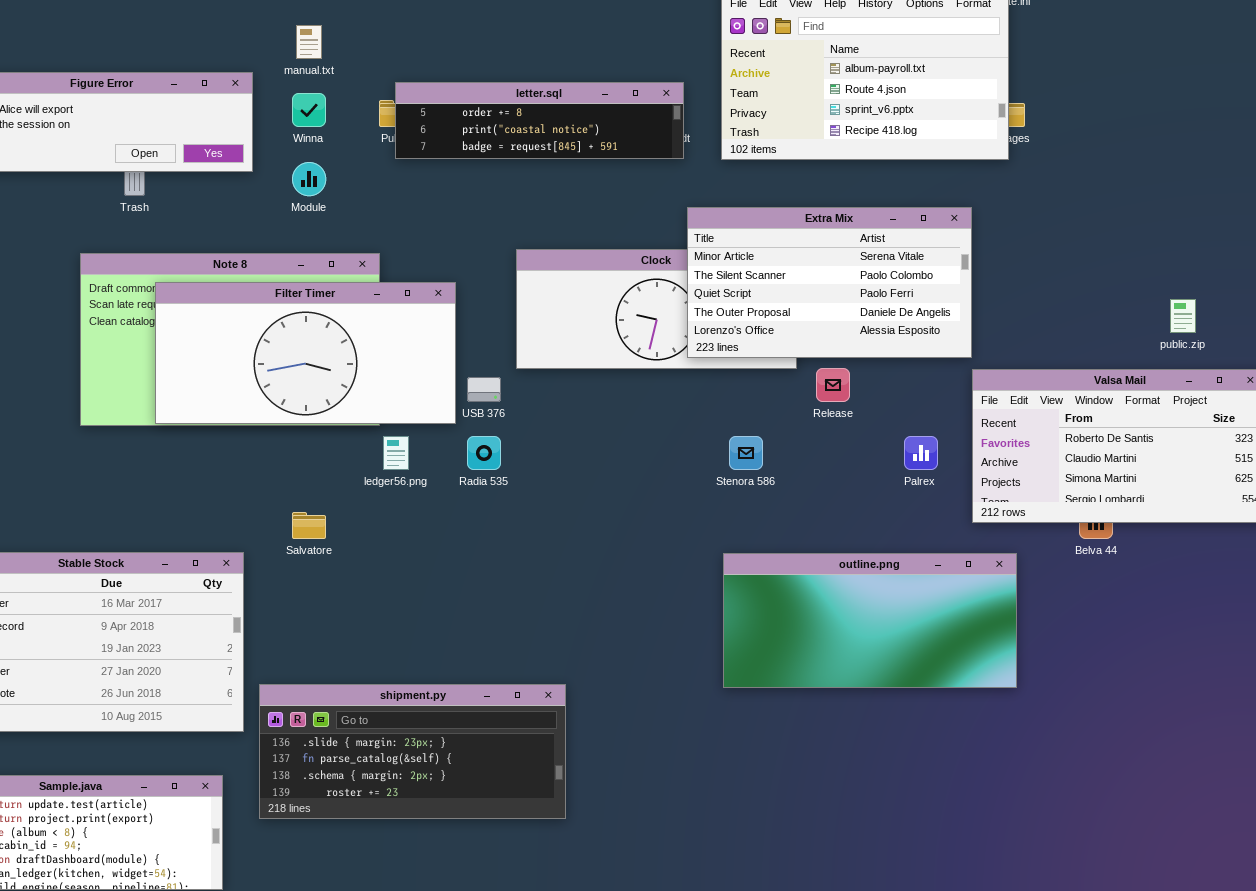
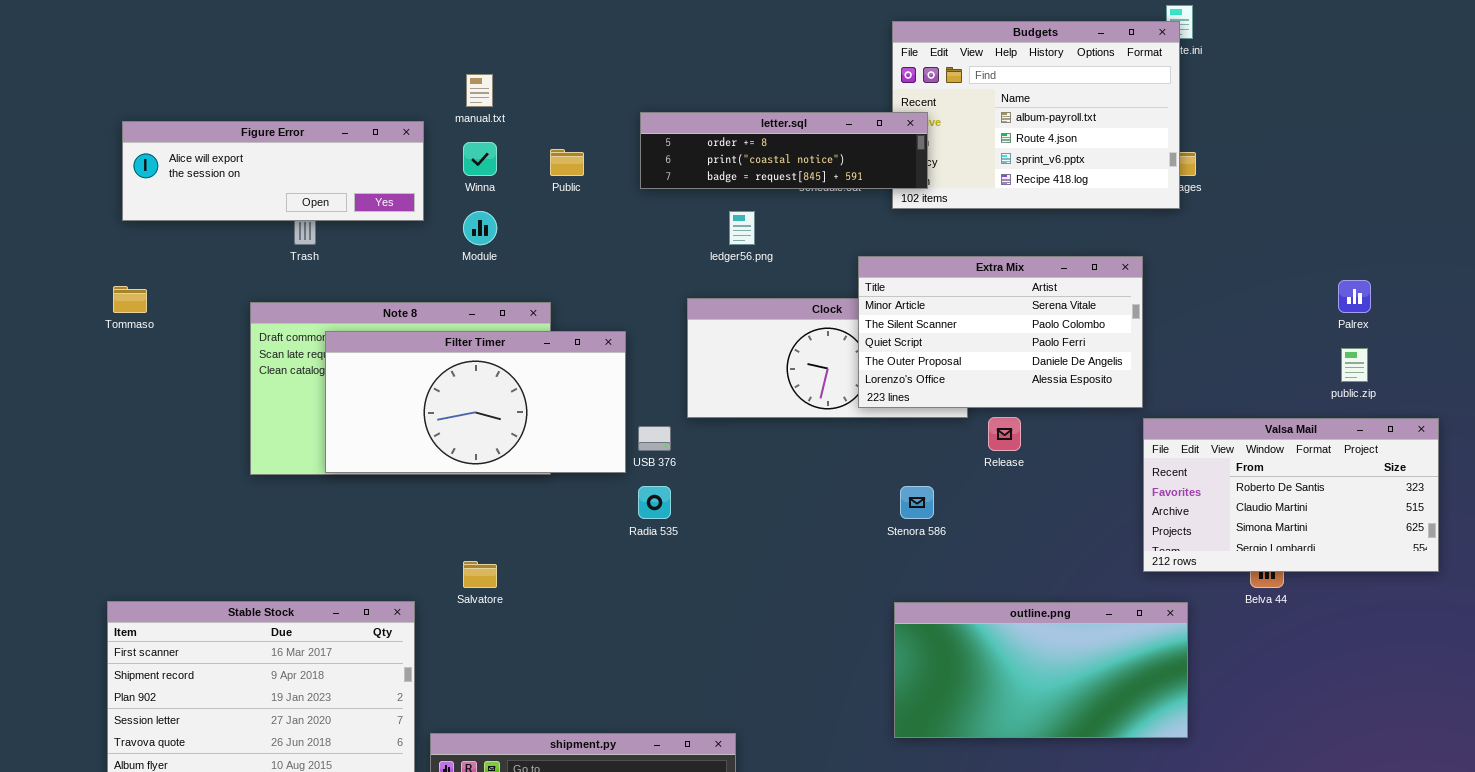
letter.sql: [395,82,684,159] -> [640,112,928,189], moved
ledger56.png: [383,436,409,470] -> [729,211,755,245], moved
Palrex: [904,436,938,470] -> [1338,280,1371,313], moved

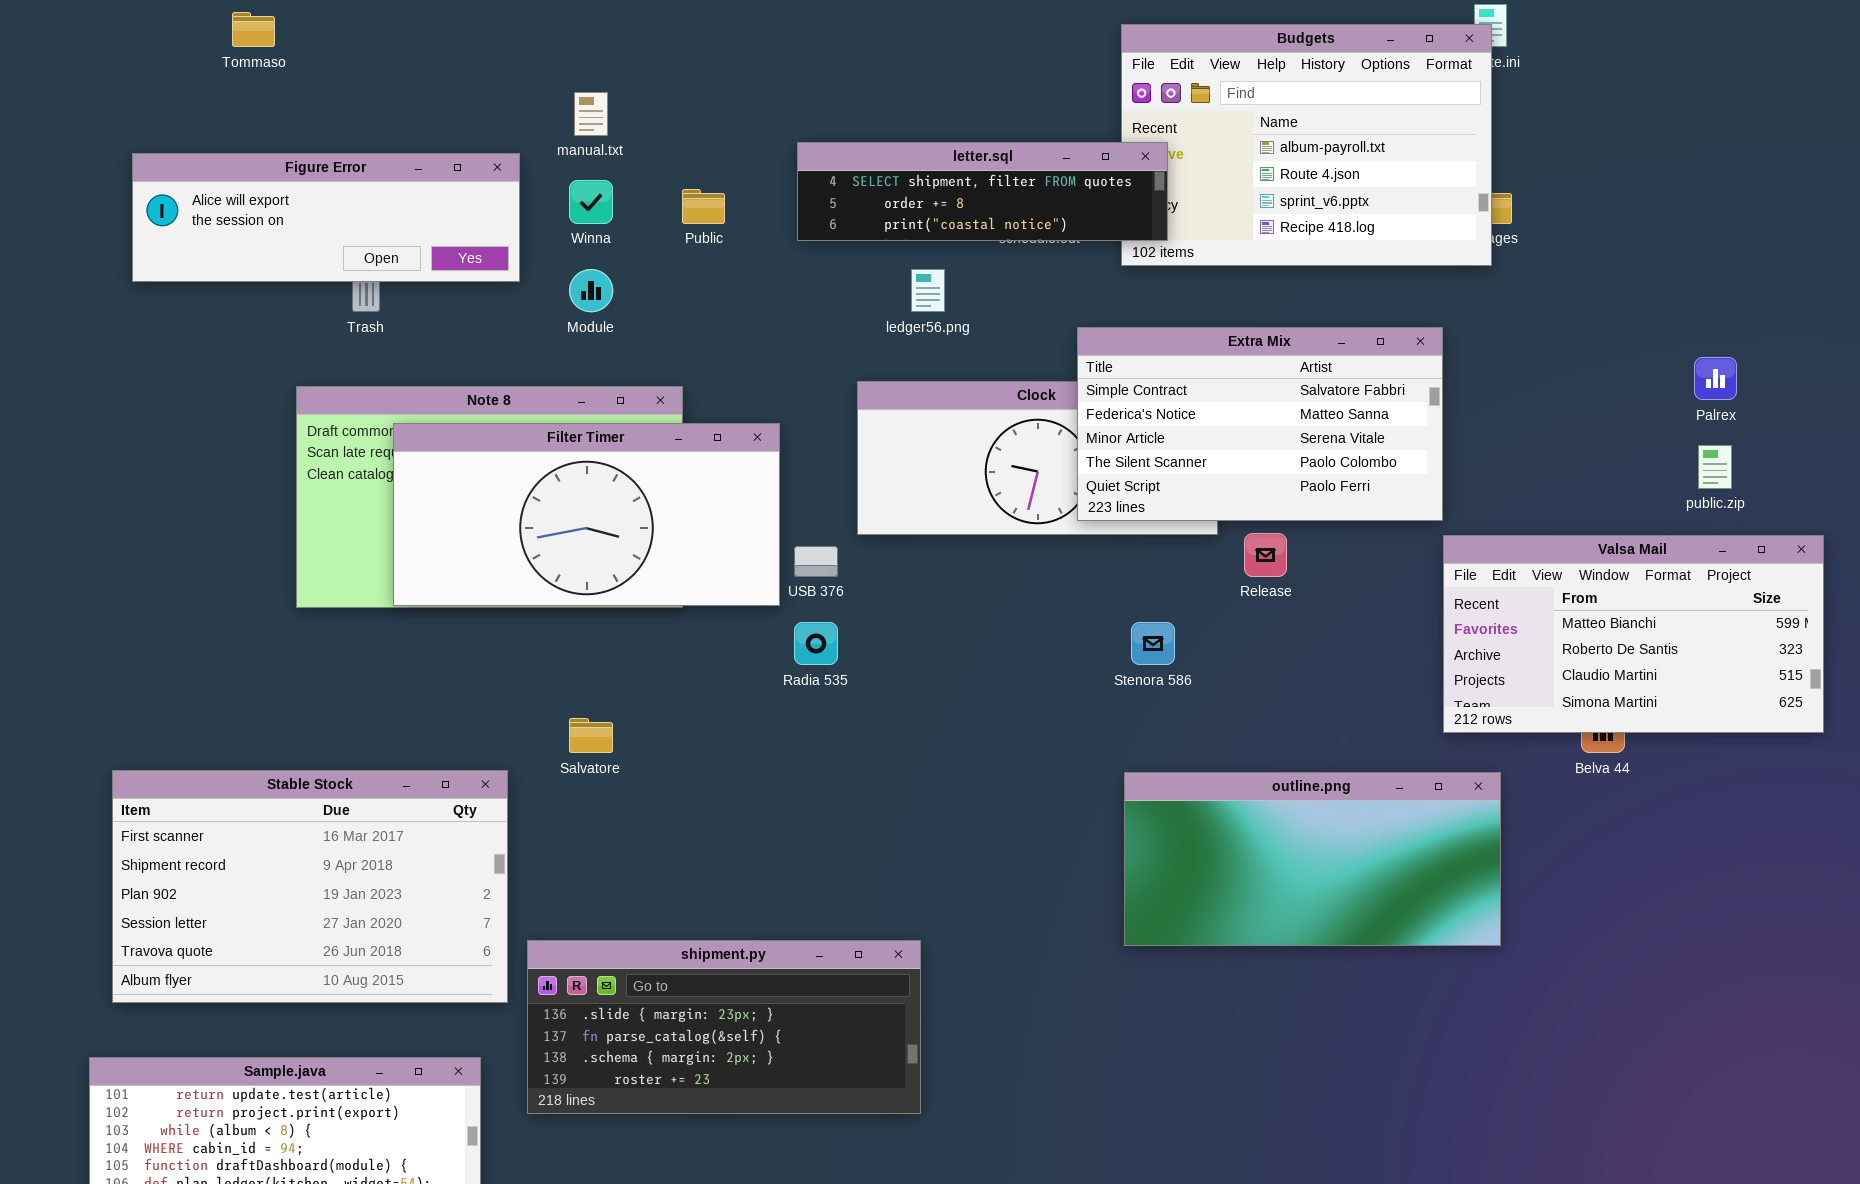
letter.sql: [640,112,928,189] -> [797,142,1168,241], scrolled up 1 row
Extra Mix: [858,256,1143,408] -> [1077,327,1443,521], scrolled up 2 rows
Tommaso: [113,286,147,313] -> [232,12,275,47], moved
Valsa Mail: [1143,418,1439,572] -> [1443,535,1824,733], scrolled up 1 row

